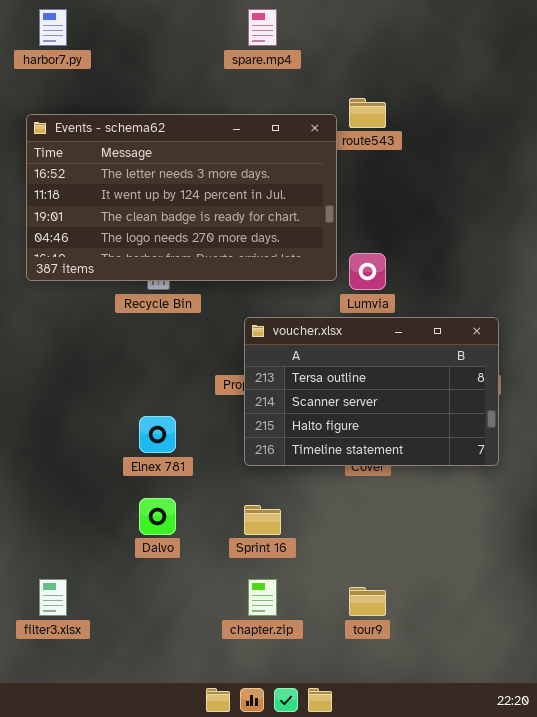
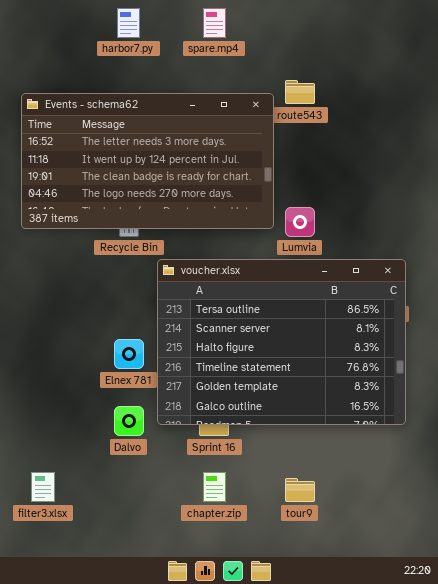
harbor7.py: [39,9,67,46] -> [117,8,140,38], moved
voucher.xlsx: [244,317,499,466] -> [157,259,406,425], resized

